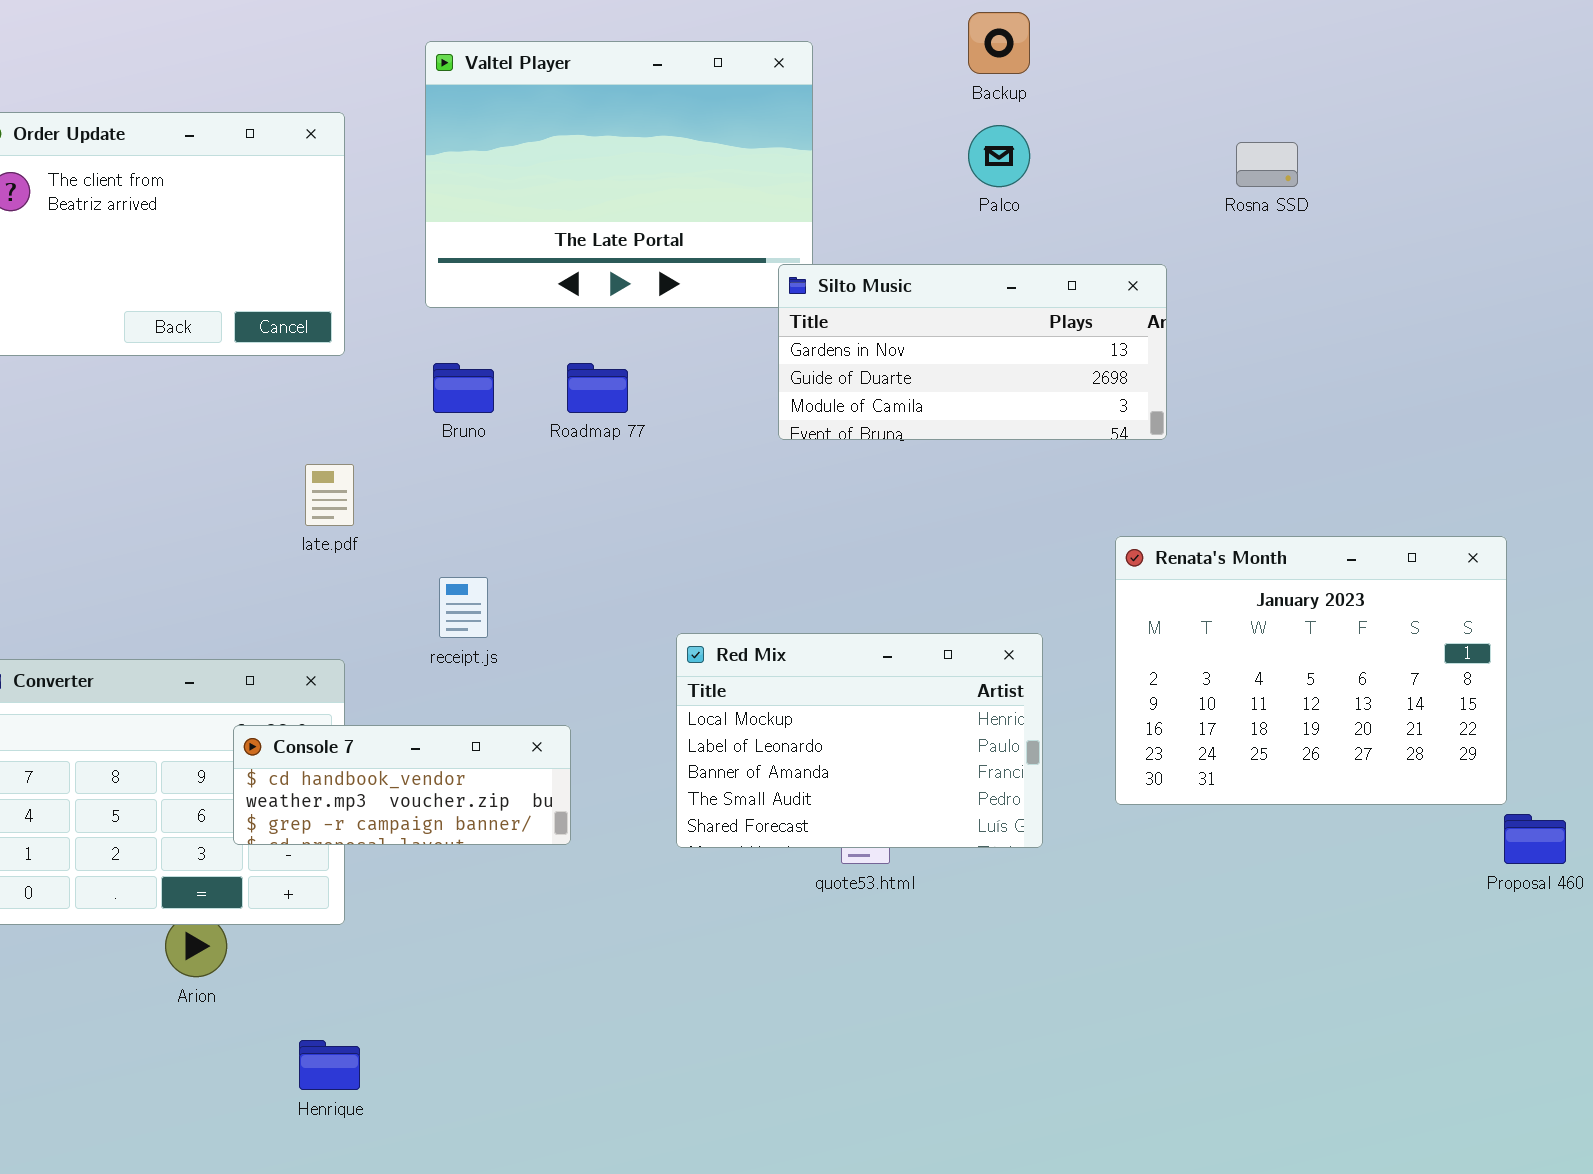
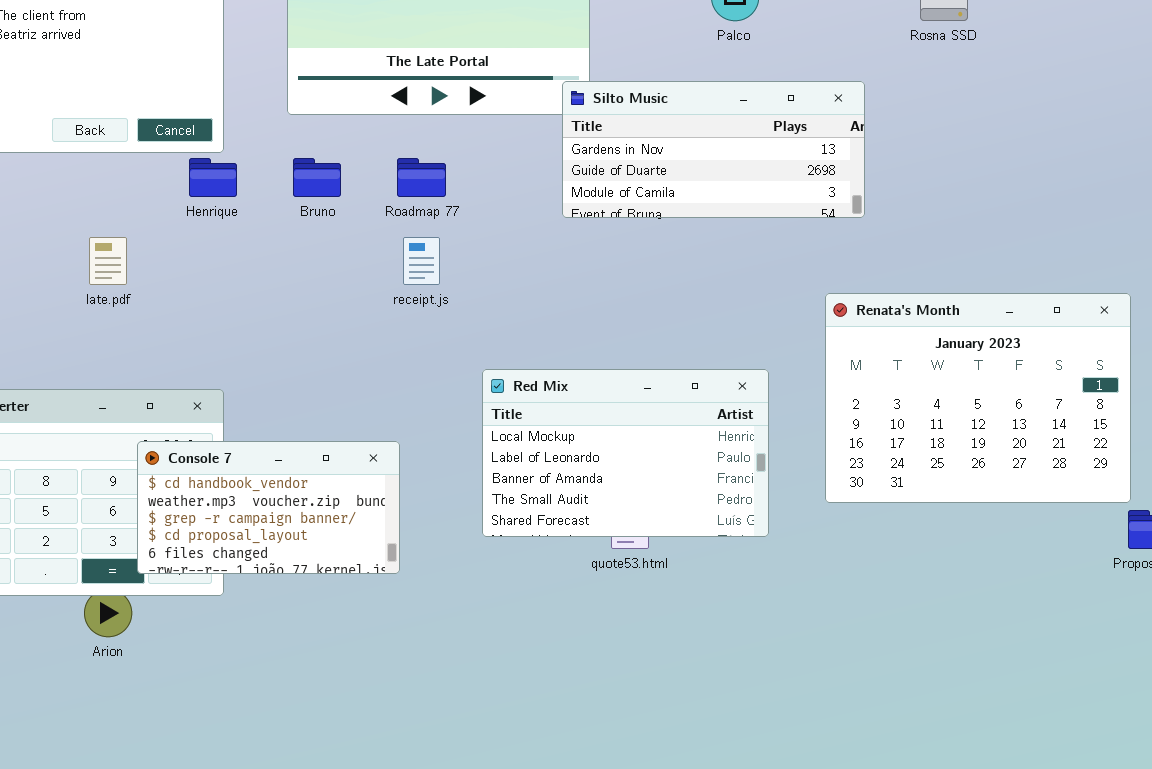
late.pdf: [305,464,354,526] -> [89,237,127,285], moved
receipt.js: [439,577,488,638] -> [403,237,440,285], moved
Console 7: [233,725,571,845] -> [137,441,400,574], resized
Henrique: [299,1040,360,1090] -> [189,158,237,197], moved

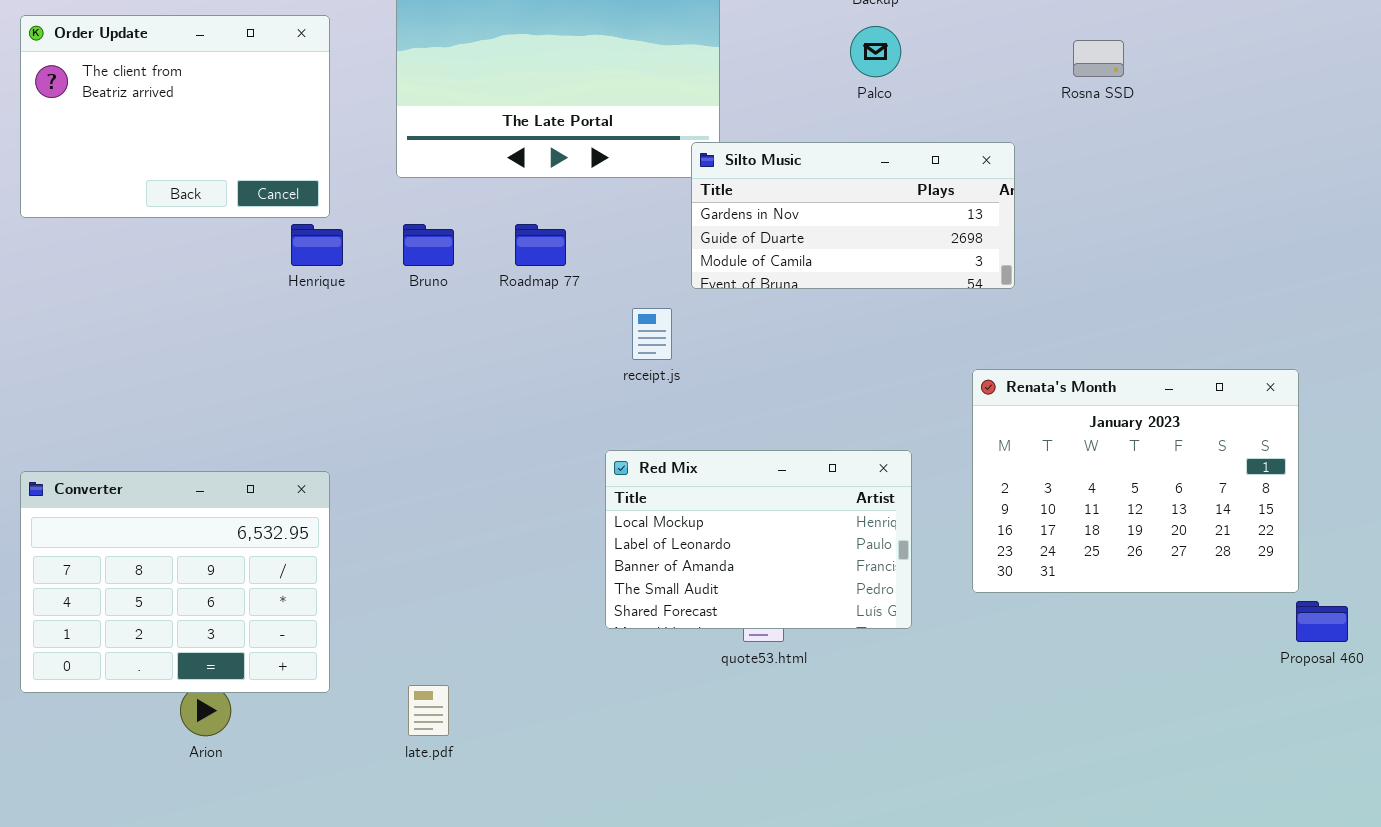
late.pdf: [89,237,127,285] -> [408,685,449,736], moved
receipt.js: [403,237,440,285] -> [632,308,672,360], moved
Console 7: [137,441,400,574] -> none, closed

